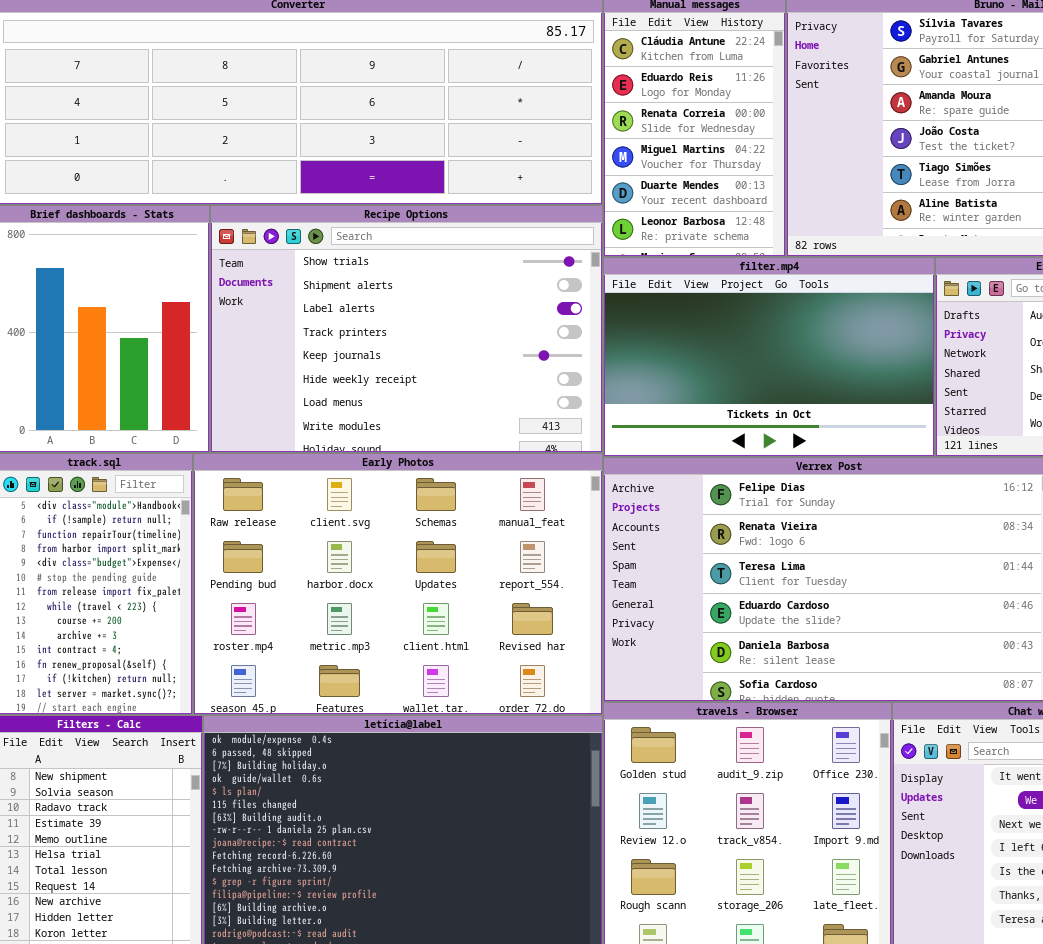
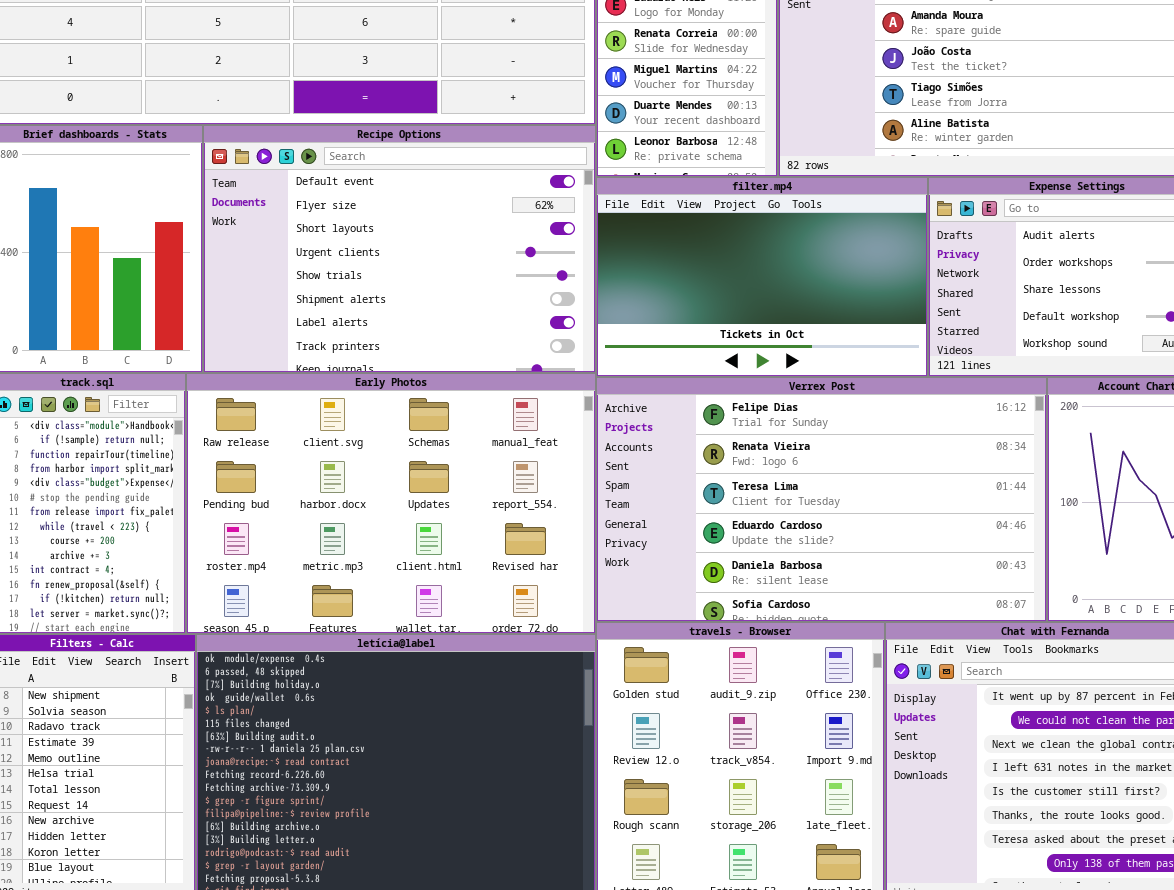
Recipe Options: [210,205,603,453] -> [203,125,596,373], scrolled up 4 rows

